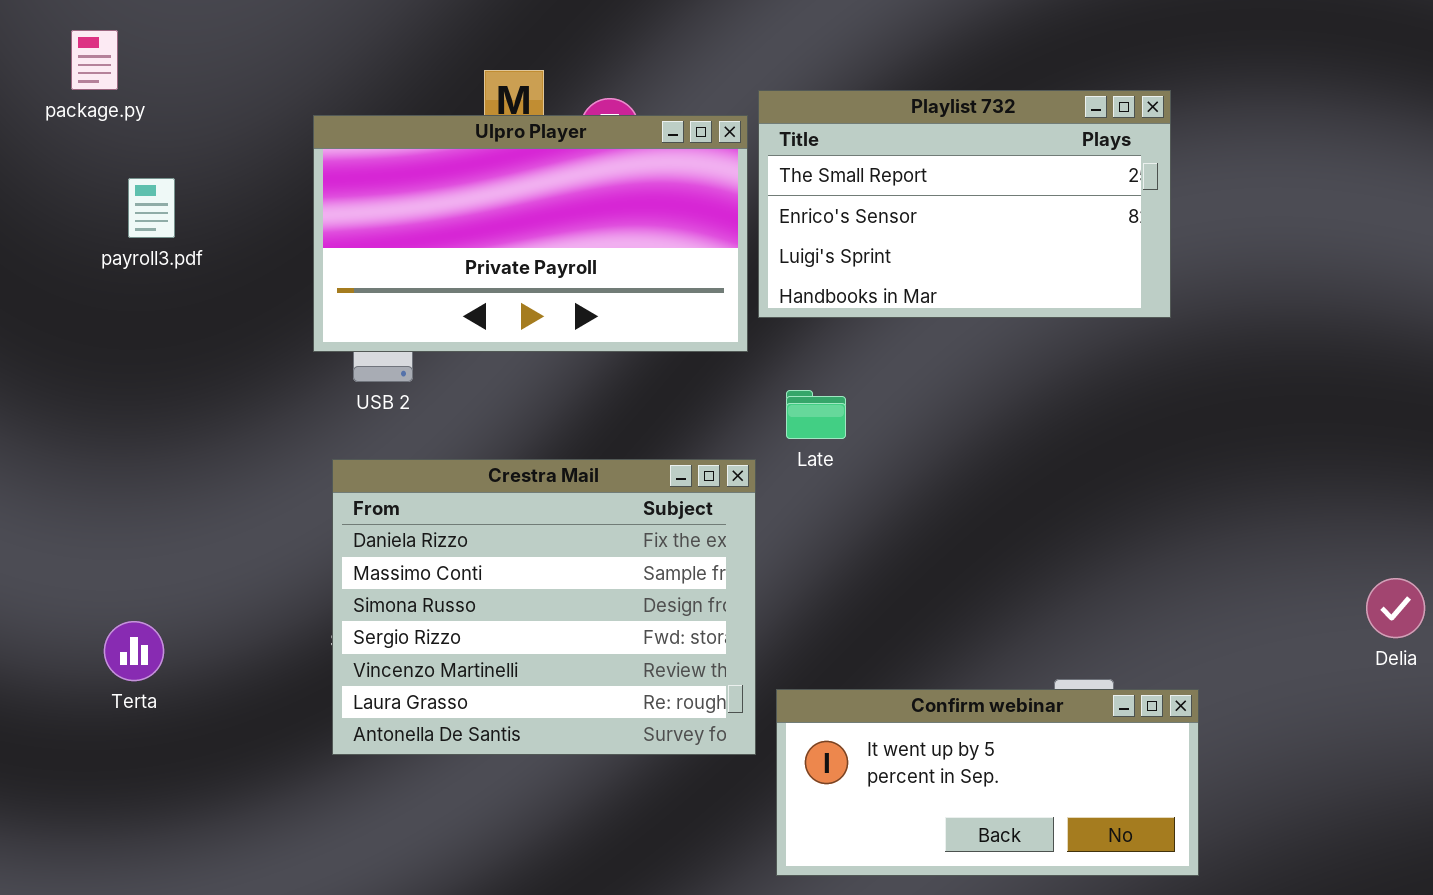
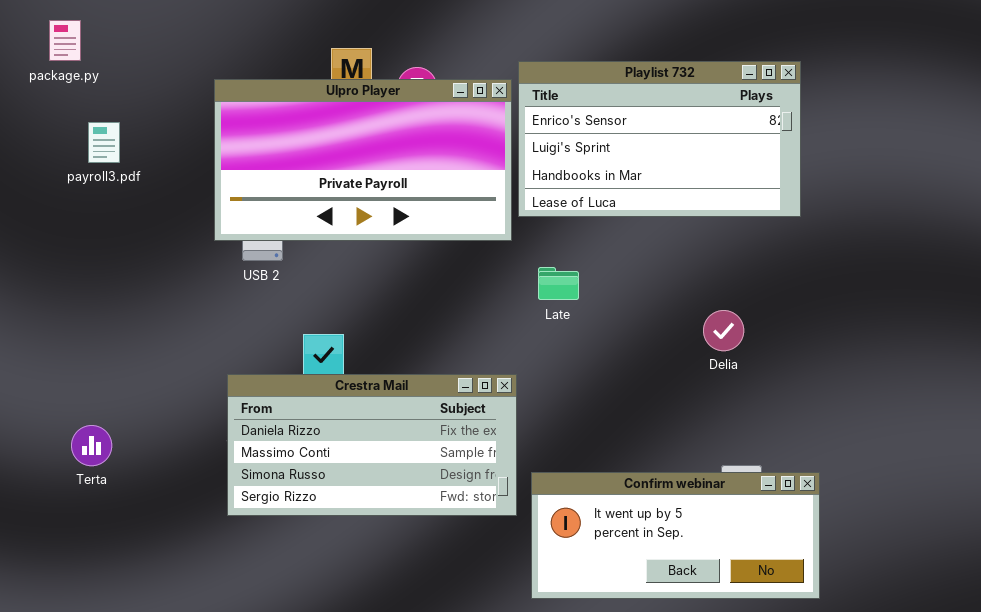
Playlist 732: [758,90,1171,318] -> [518,61,801,217], scrolled down 1 row
Crestra Mail: [332,459,756,755] -> [227,374,517,516], resized
Delia: [1366,578,1425,638] -> [703,310,744,351], moved

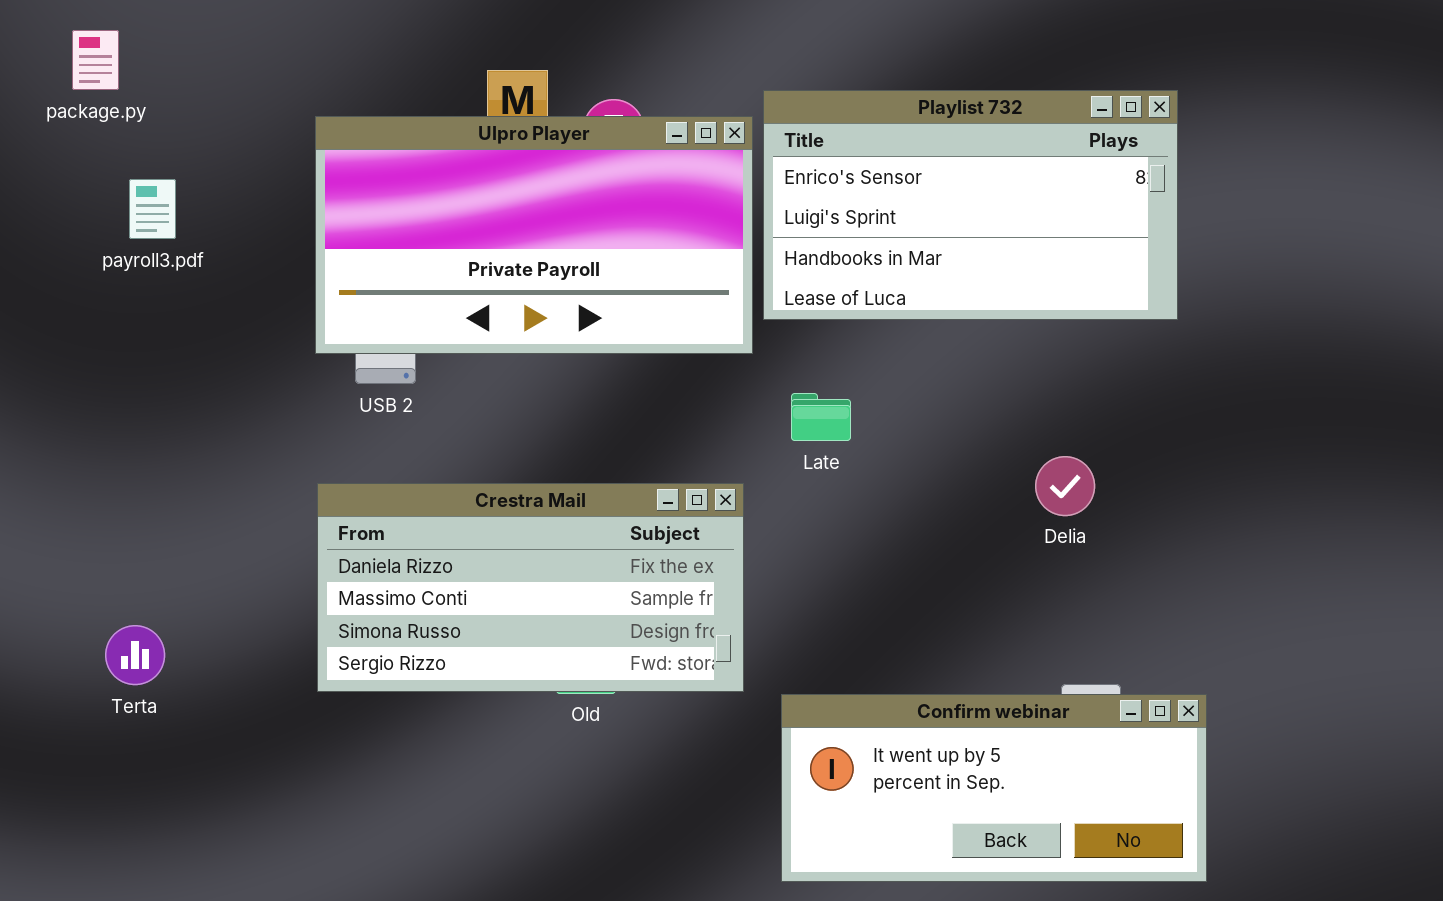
Crestra Mail: [227,374,517,516] -> [317,483,744,692], moved

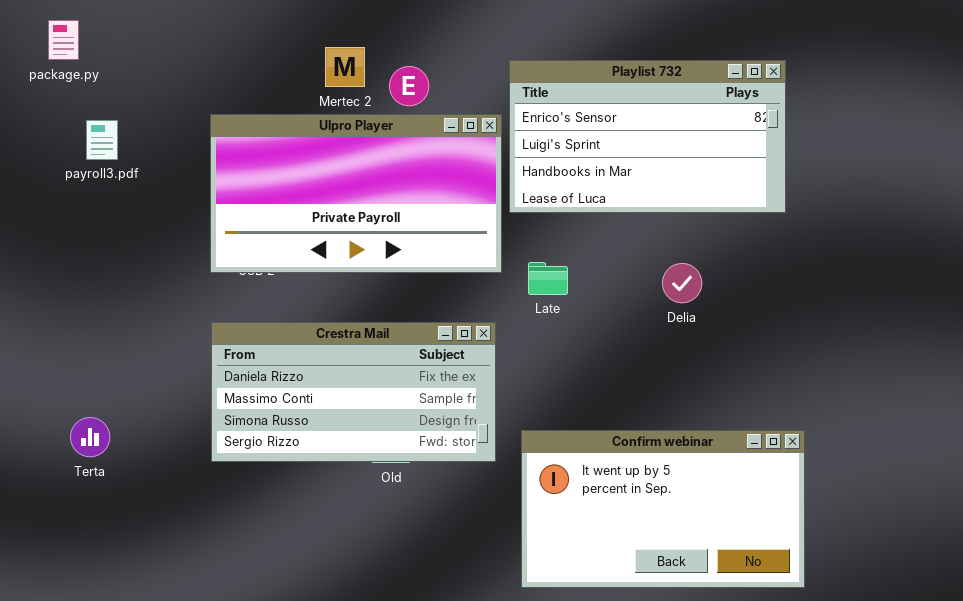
Ulpro Player: [315,116,753,354] -> [210,114,502,273], moved
Delia: [1035,456,1095,516] -> [662,263,702,303], moved
Confirm webinar: [781,694,1207,882] -> [521,430,805,588], resized

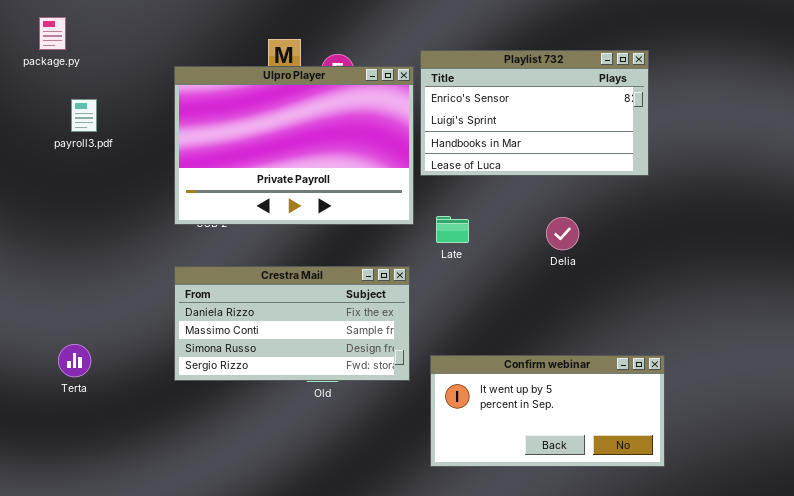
Ulpro Player: [210,114,502,273] -> [174,66,414,225], resized
Confirm webinar: [521,430,805,588] -> [430,355,665,467], resized

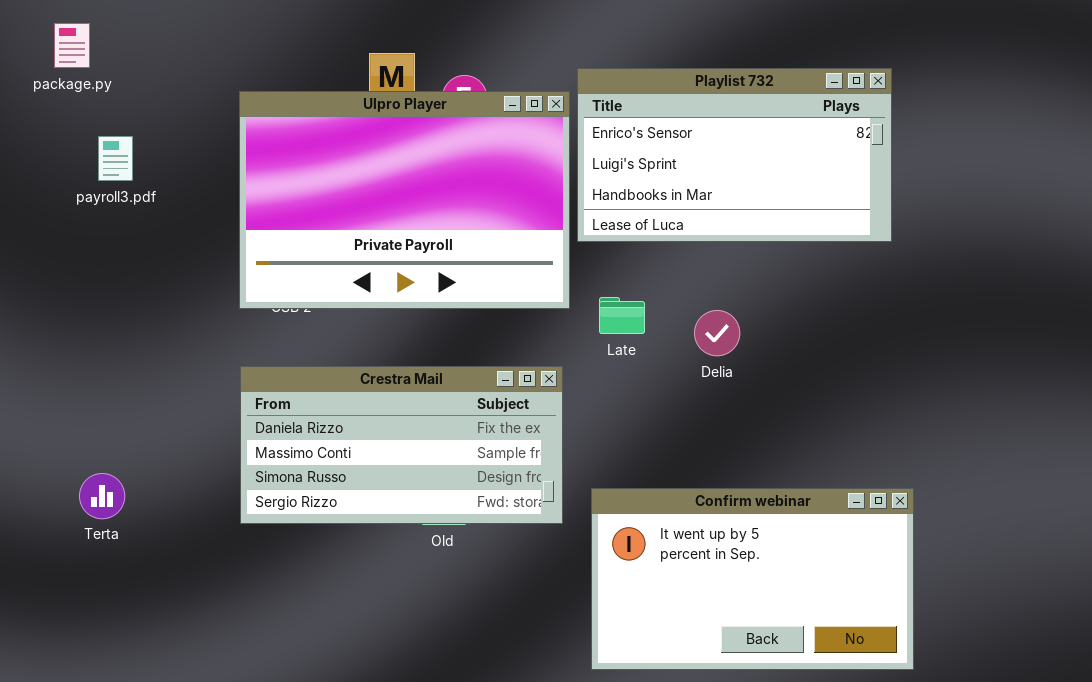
Delia: [546,217,579,250] -> [694,310,740,356], moved
Confirm webinar: [430,355,665,467] -> [591,488,914,670], resized

